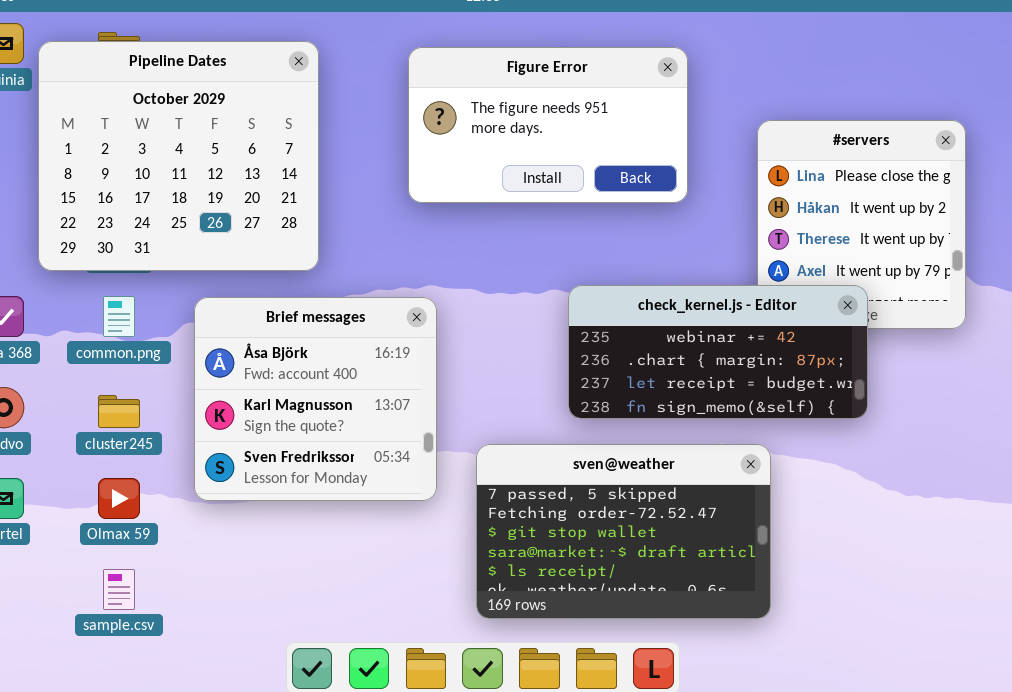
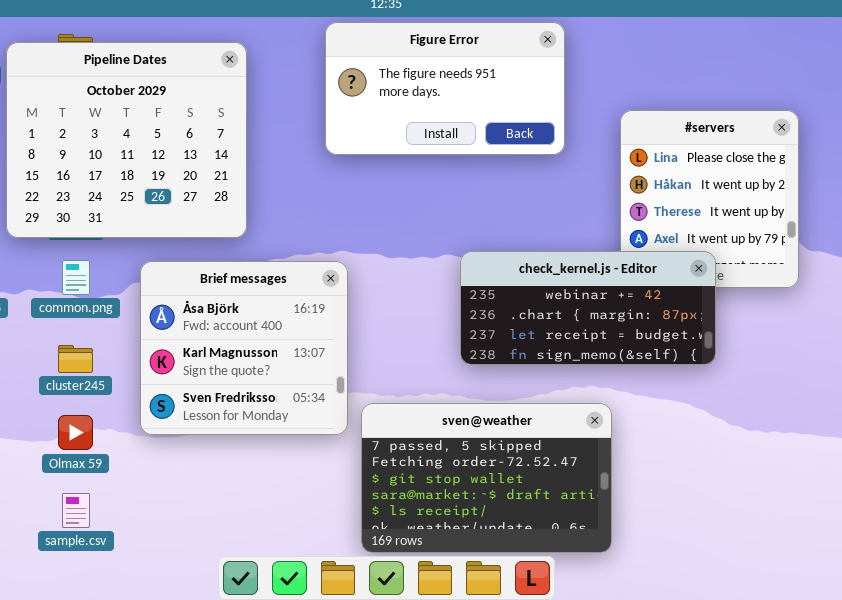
Figure Error: [408,47,688,203] -> [325,22,565,155], moved
sven@weather: [476,444,771,619] -> [361,403,612,553], moved

